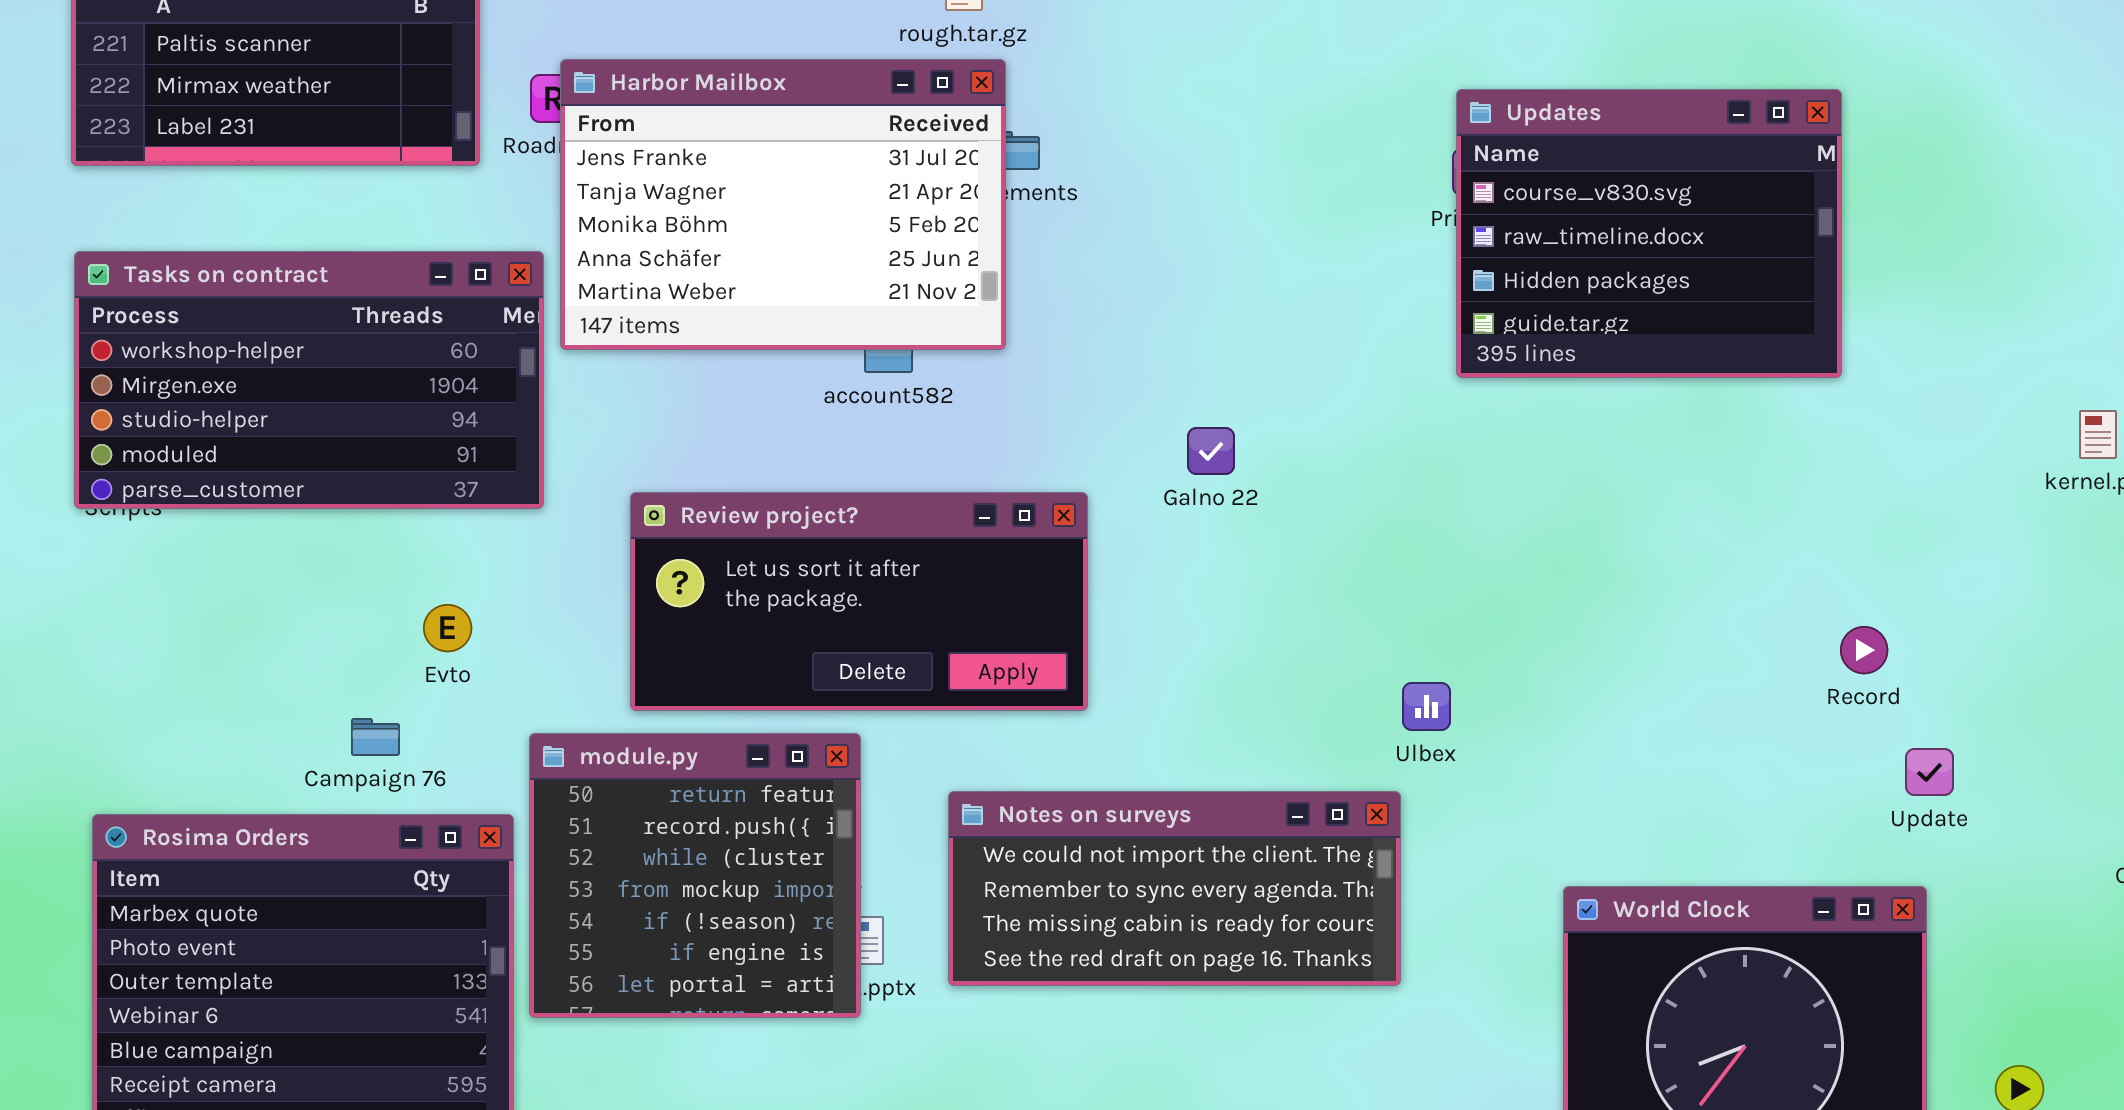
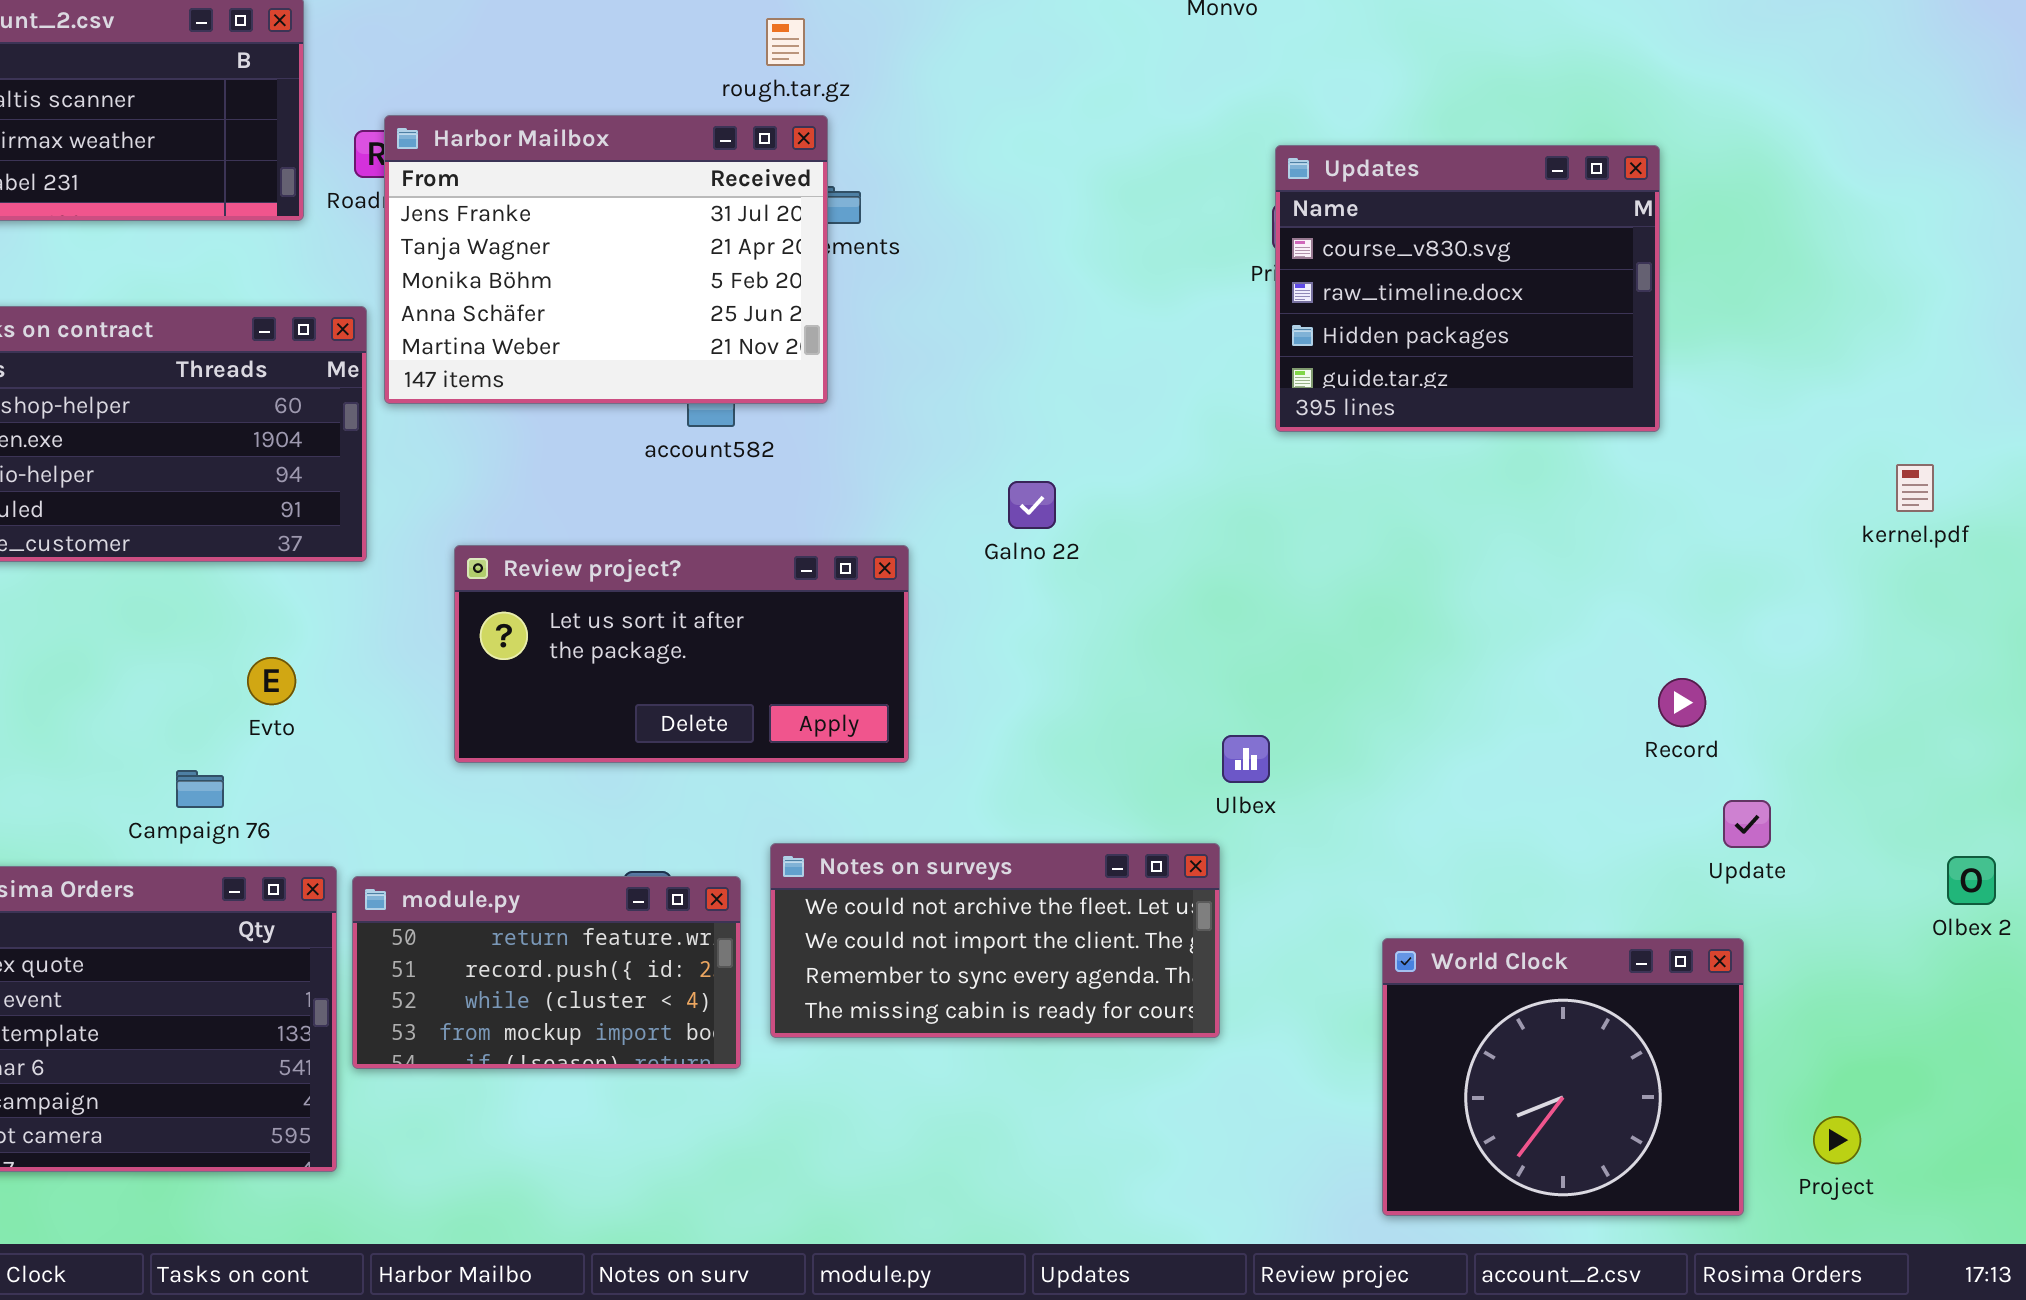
module.py: [529,733,861,1018] -> [352,876,741,1069], resized
Notes on surveys: [948,791,1401,986] -> [770,843,1220,1038], scrolled up 1 row

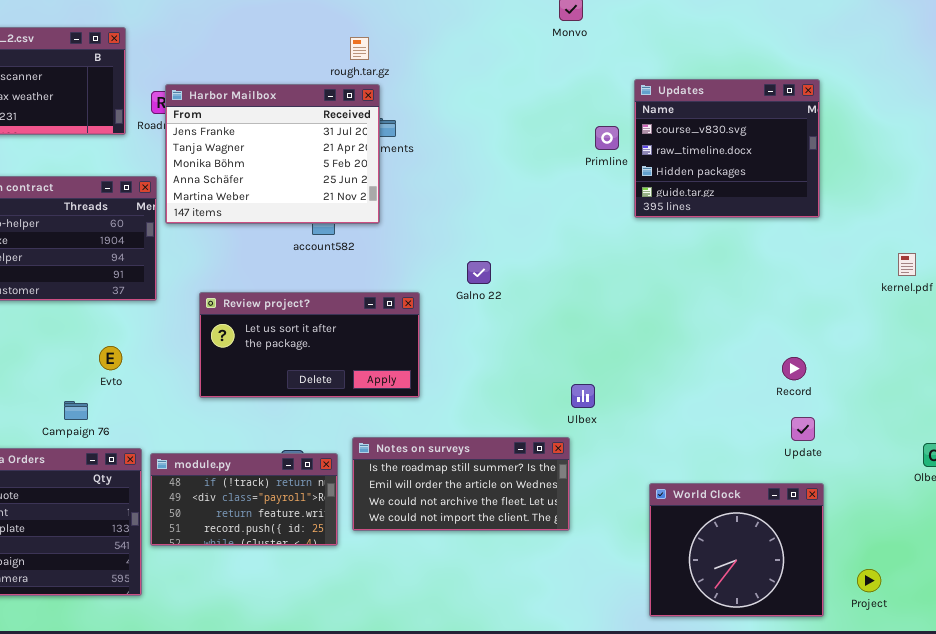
Updates: [1275,145,1660,432] -> [634,79,820,218], moved
Update: [1723,800,1771,848] -> [791,417,815,441], moved
Notes on surveys: [770,843,1220,1038] -> [352,437,570,531], scrolled up 2 rows
module.py: [352,876,741,1069] -> [150,453,338,546], scrolled up 2 rows

